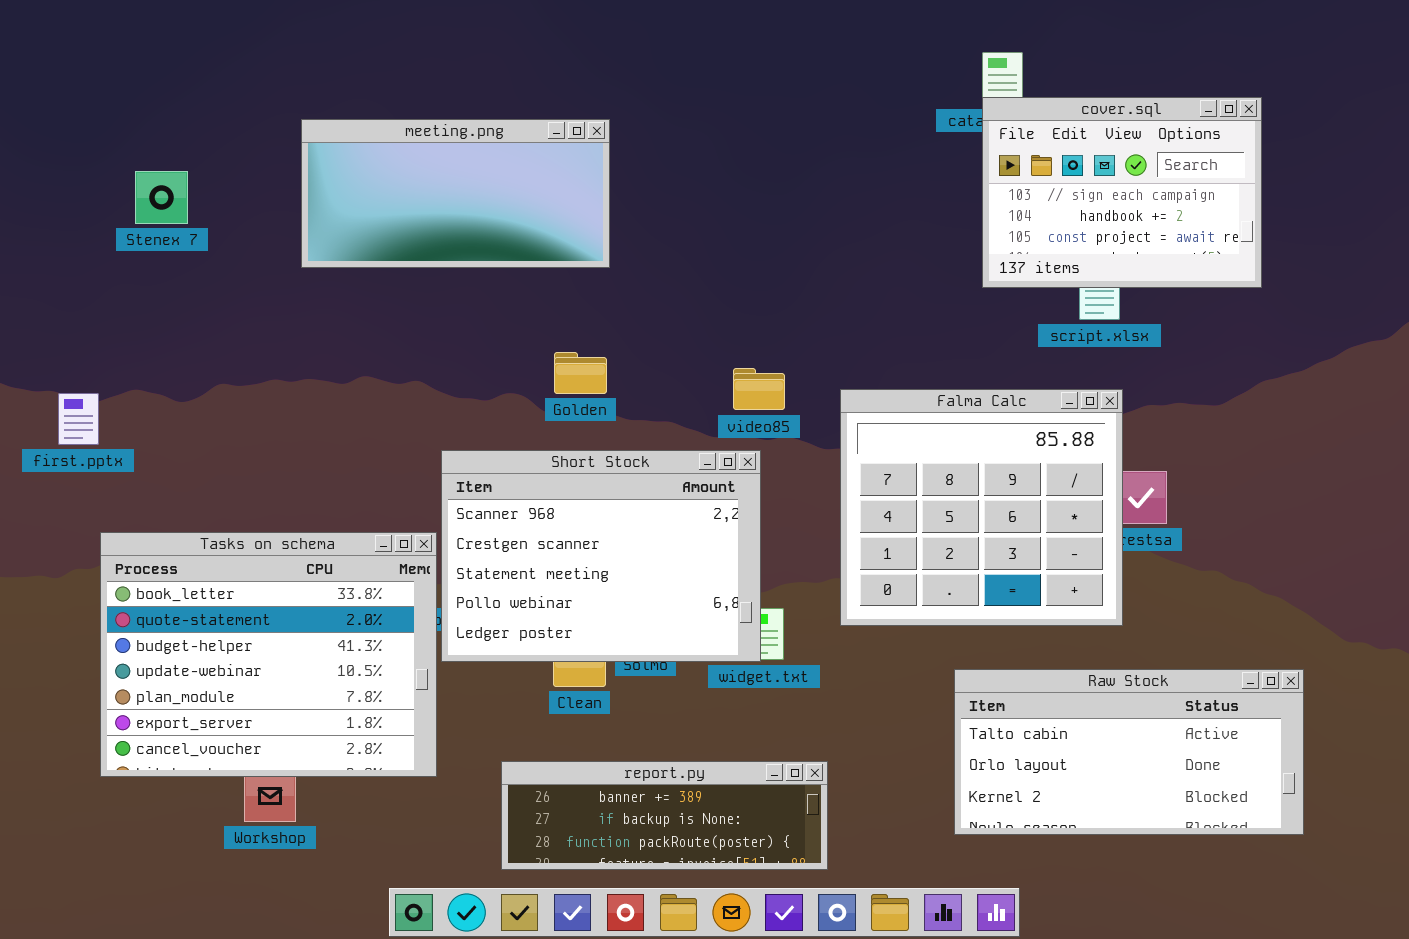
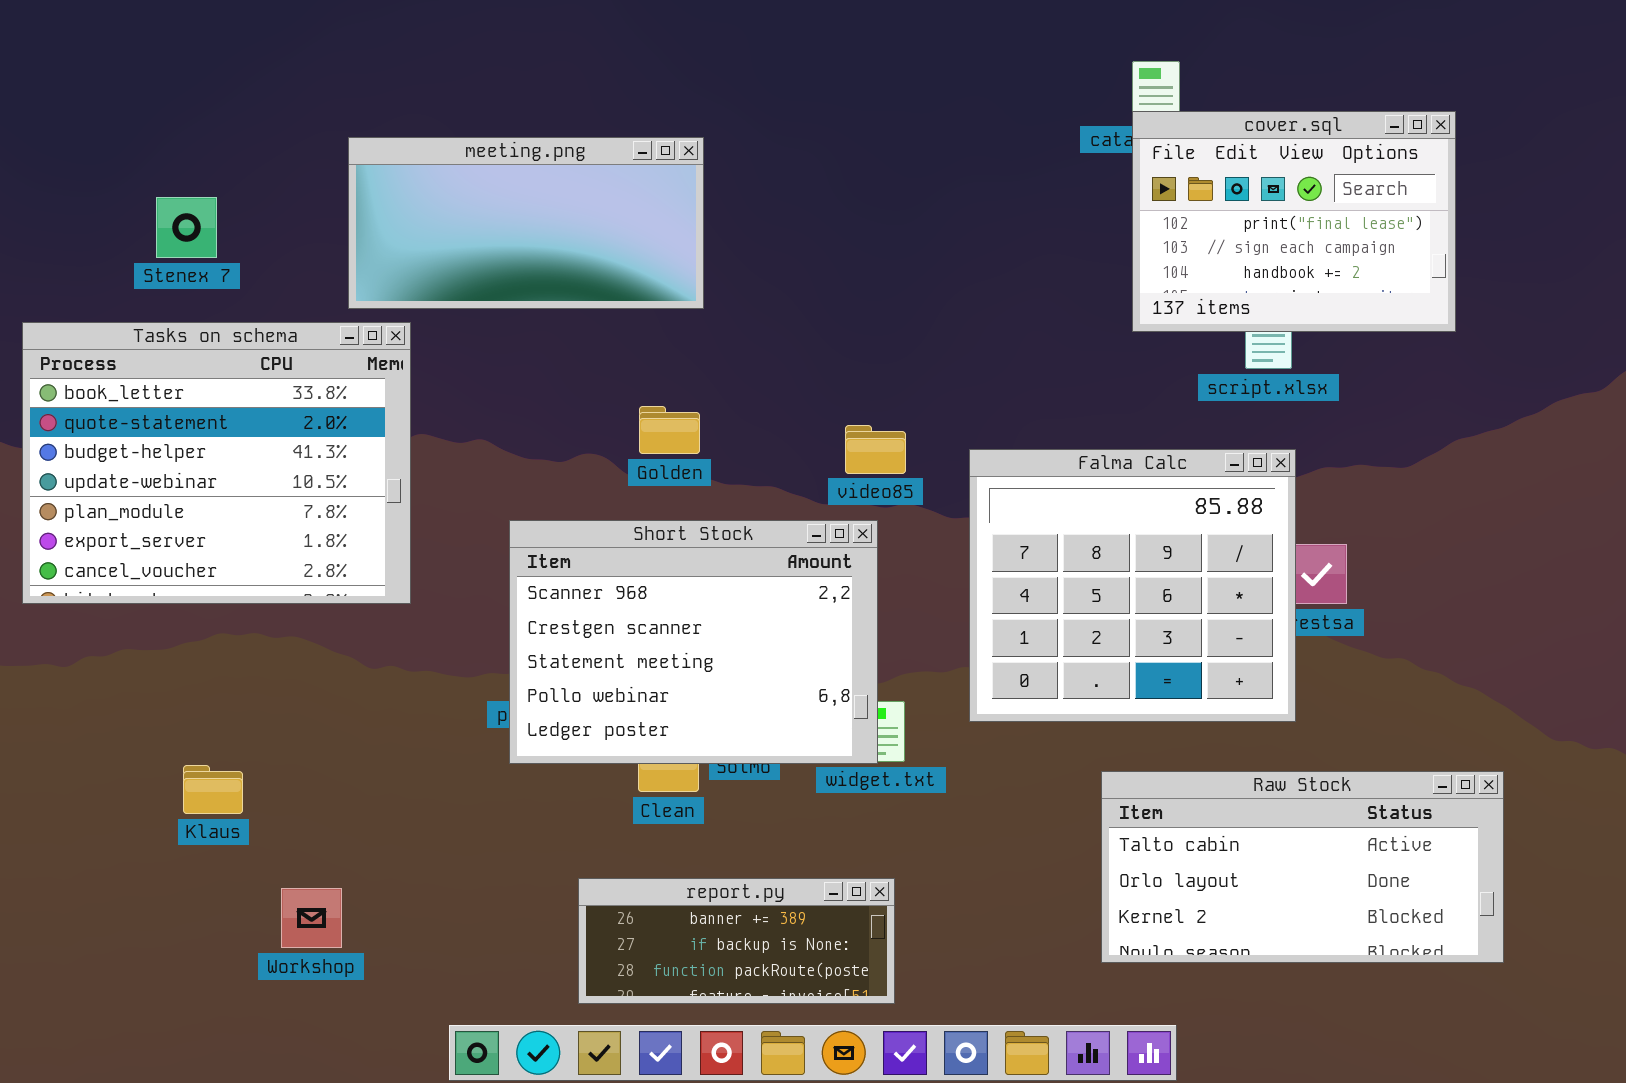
cover.sql: [982,97,1262,288] -> [1132,111,1456,332], scrolled up 1 row
Tasks on schema: [100,532,437,777] -> [22,322,411,604], moved
report.py: [501,761,828,870] -> [578,878,895,1004], resized

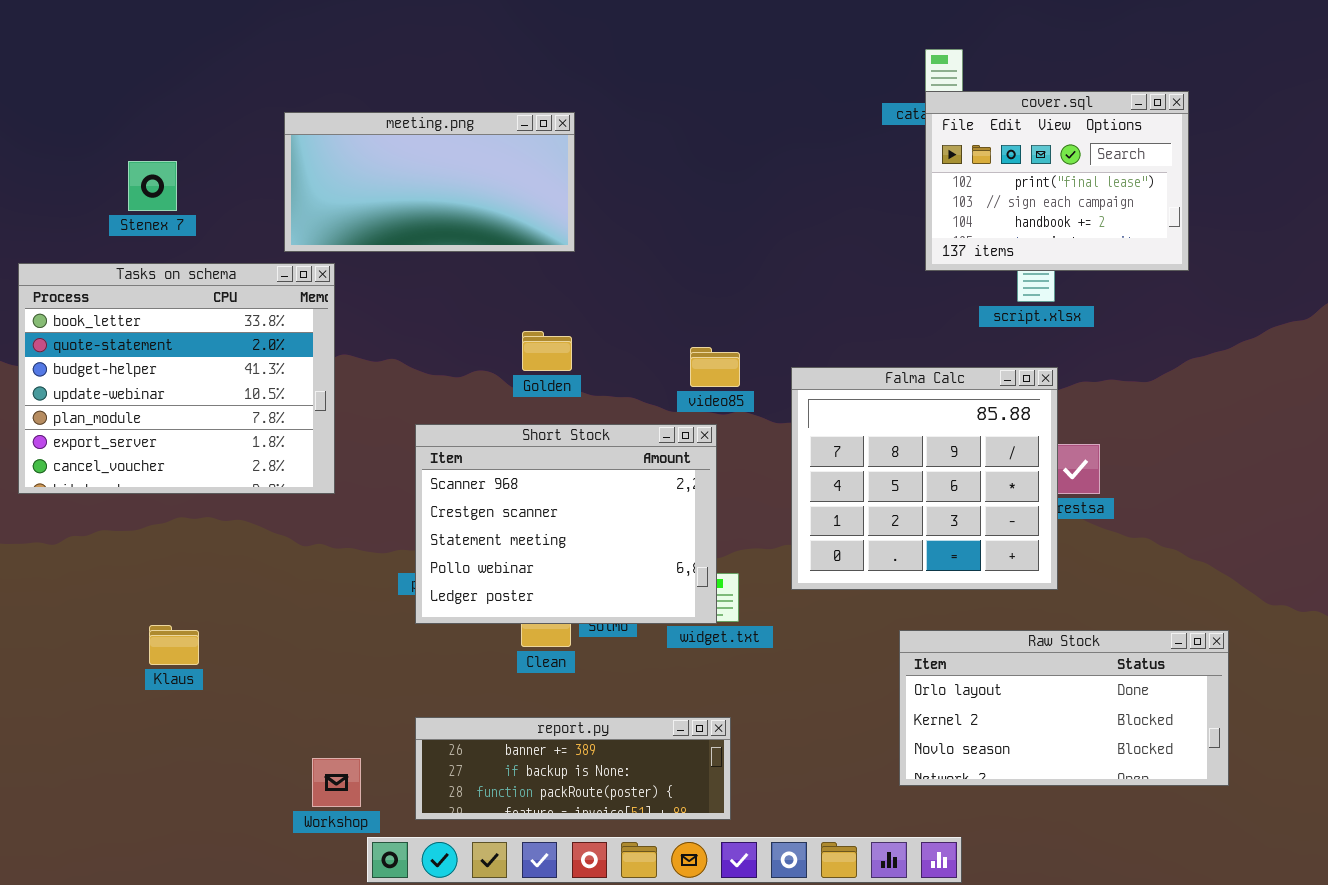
Raw Stock: [1101,771,1504,963] -> [899,630,1229,786], scrolled down 1 row
report.py: [578,878,895,1004] -> [415,717,731,820], resized
Workshop: [281,888,342,948] -> [312,758,361,807], moved

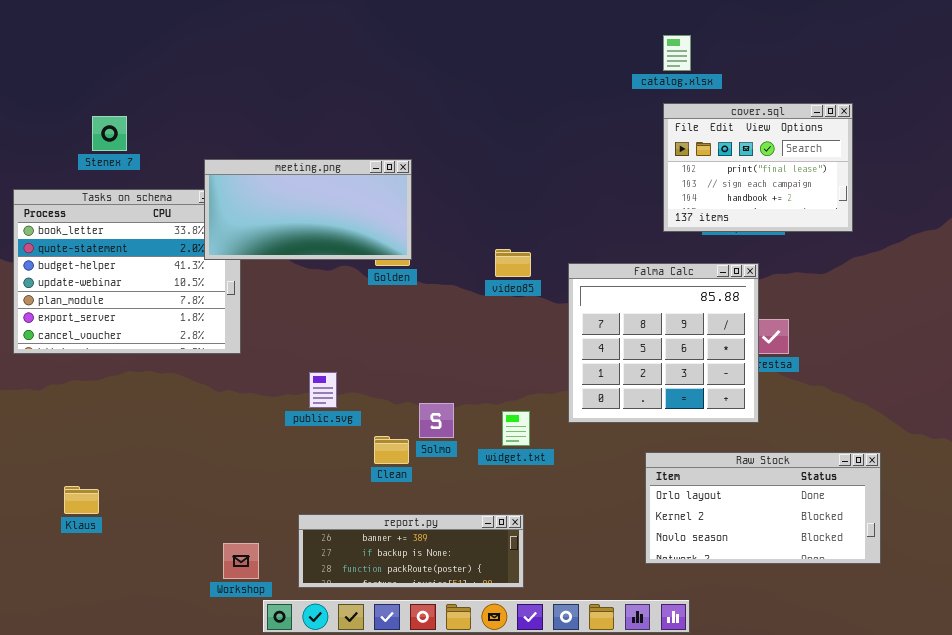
cover.sql: [925,91,1189,271] -> [663,103,853,232], moved
meeting.png: [284,112,575,252] -> [204,159,412,260], moved
Short Stock: [415,424,717,624] -> none, closed
Klaus: [149,625,199,665] -> [64,486,99,514], moved

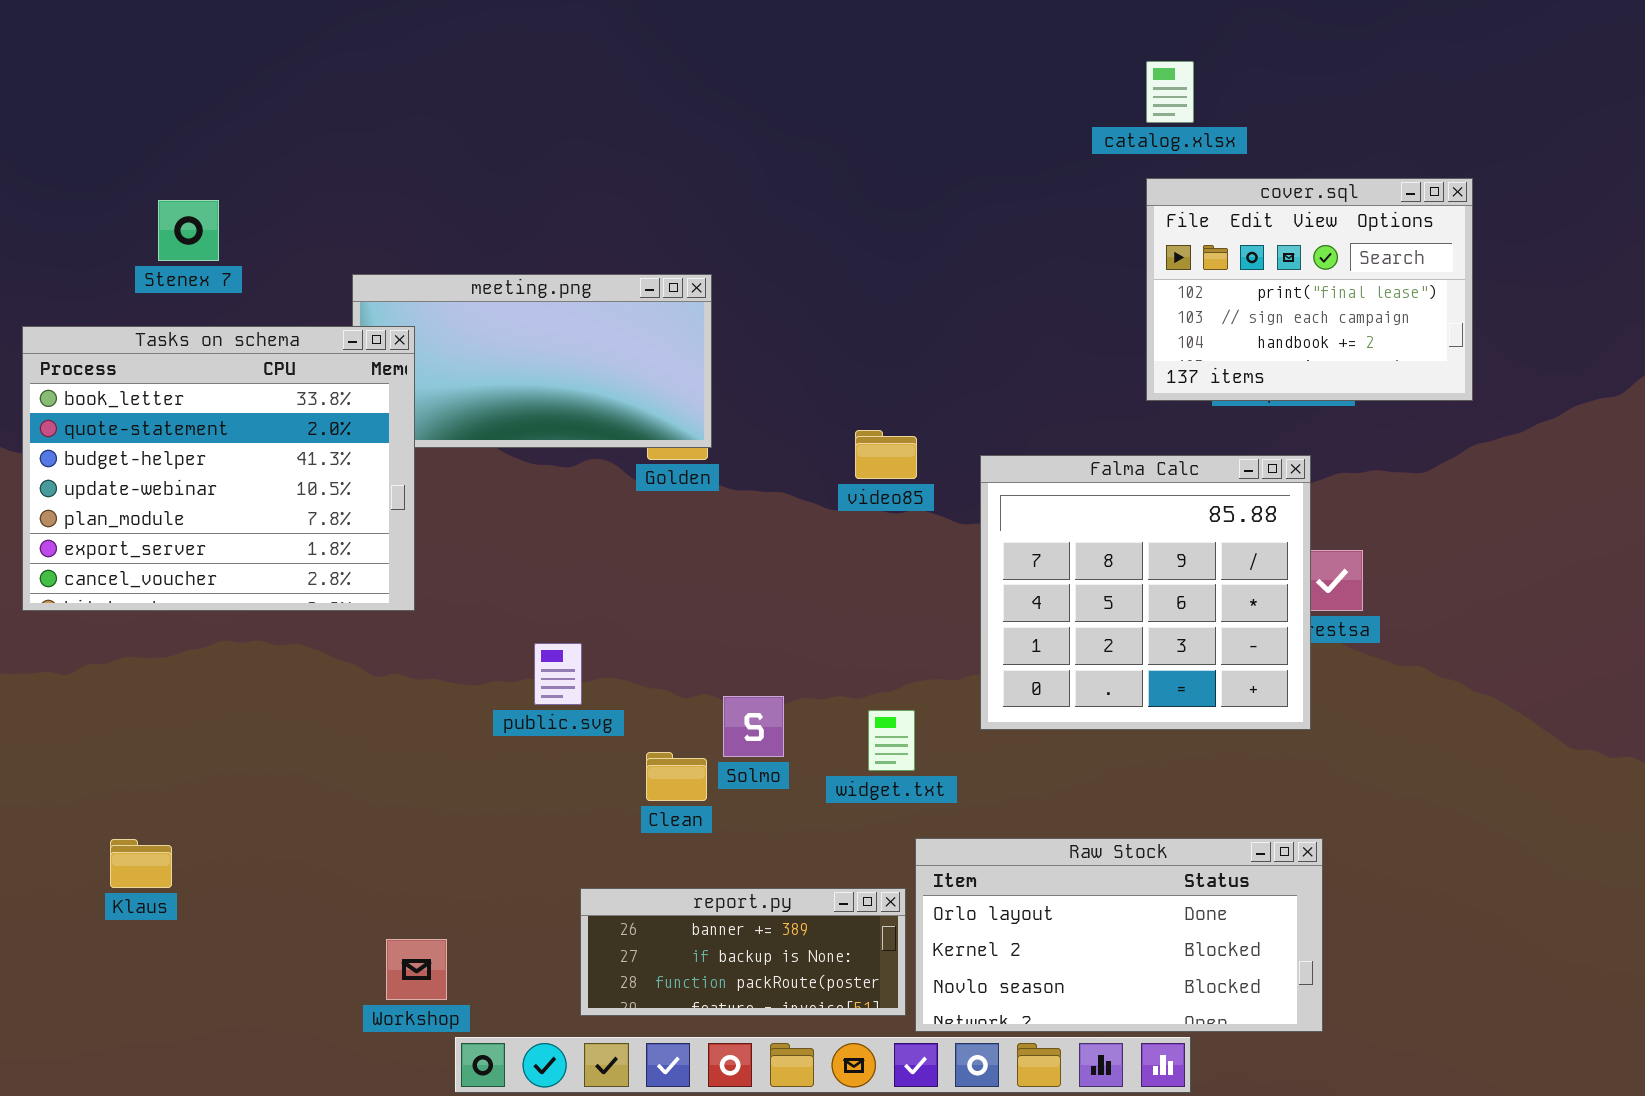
Tasks on schema: [13,189,241,354] -> [22,326,415,611], raised
Raw Stock: [645,452,881,564] -> [915,838,1323,1032], moved
report.py: [298,514,524,588] -> [580,888,906,1016], resized

